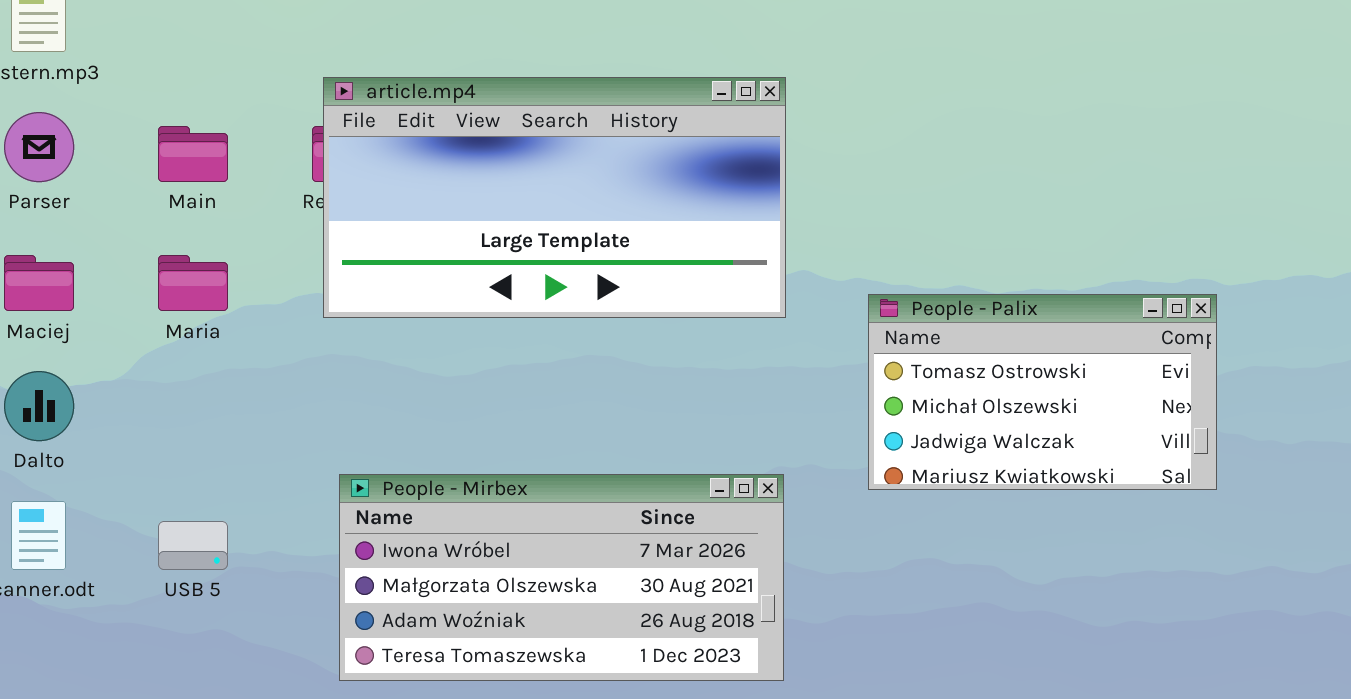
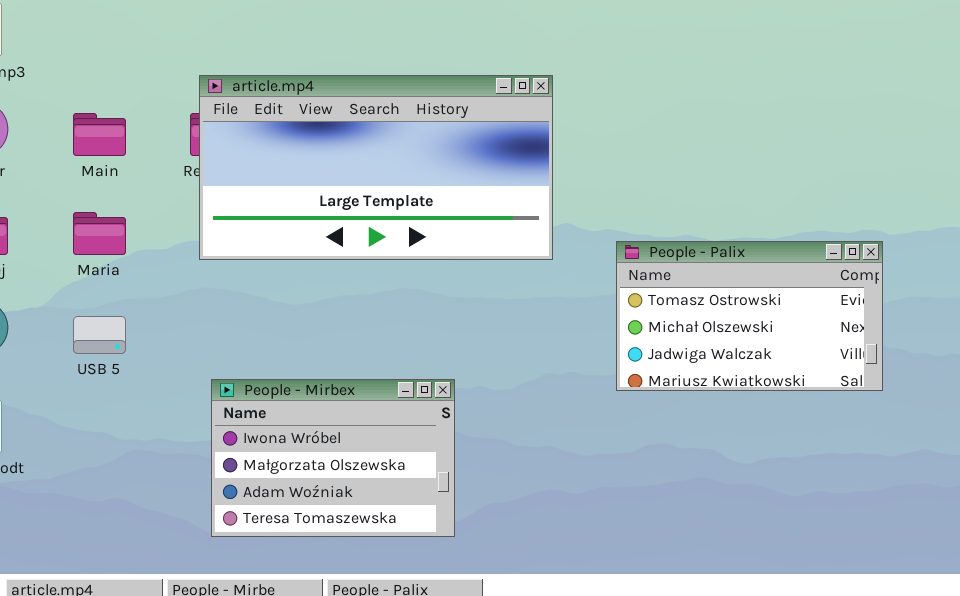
People - Mirbex: [339,474,784,681] -> [211,379,455,537], resized
USB 5: [158,521,228,570] -> [73,316,126,354], moved

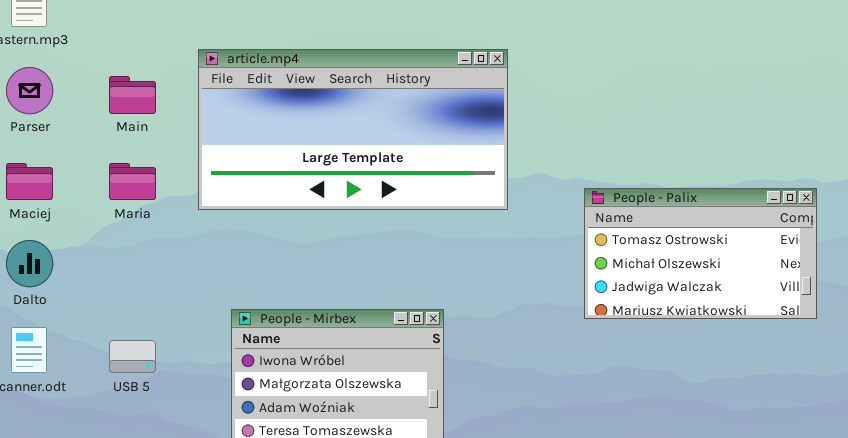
article.mp4: [199,75,553,260] -> [198,49,508,210], moved
USB 5: [73,316,126,354] -> [109,340,156,373], moved

